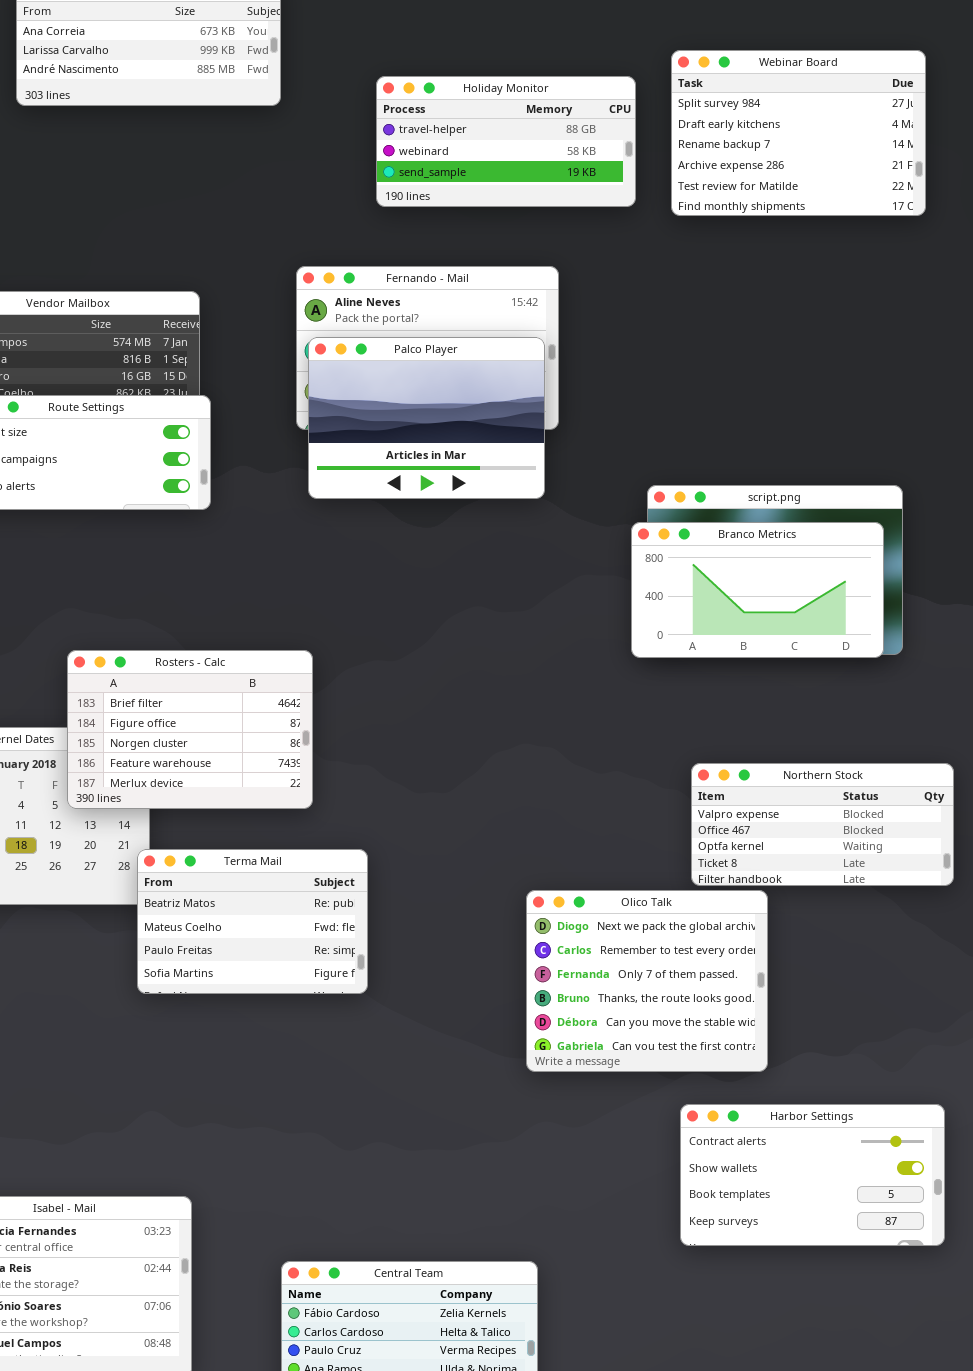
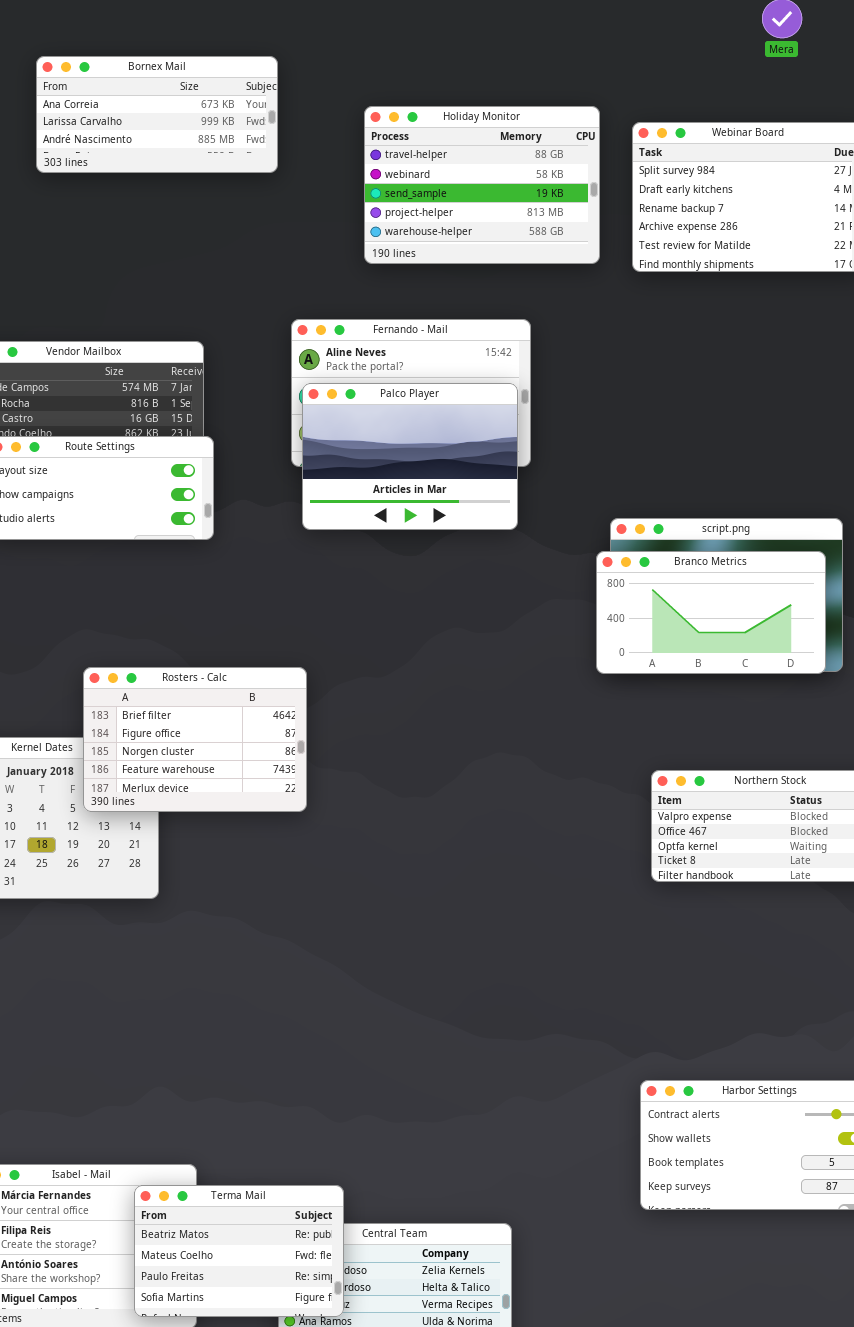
Holiday Monitor: [376,76,636,207] -> [364,106,600,264], resized
Terma Mail: [137,849,368,994] -> [134,1185,344,1317], moved
Olico Talk: [526,890,768,1072] -> none, closed

